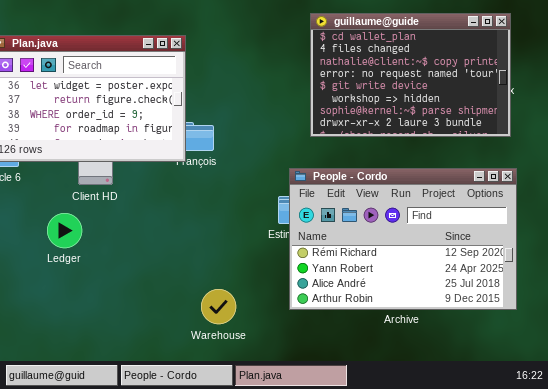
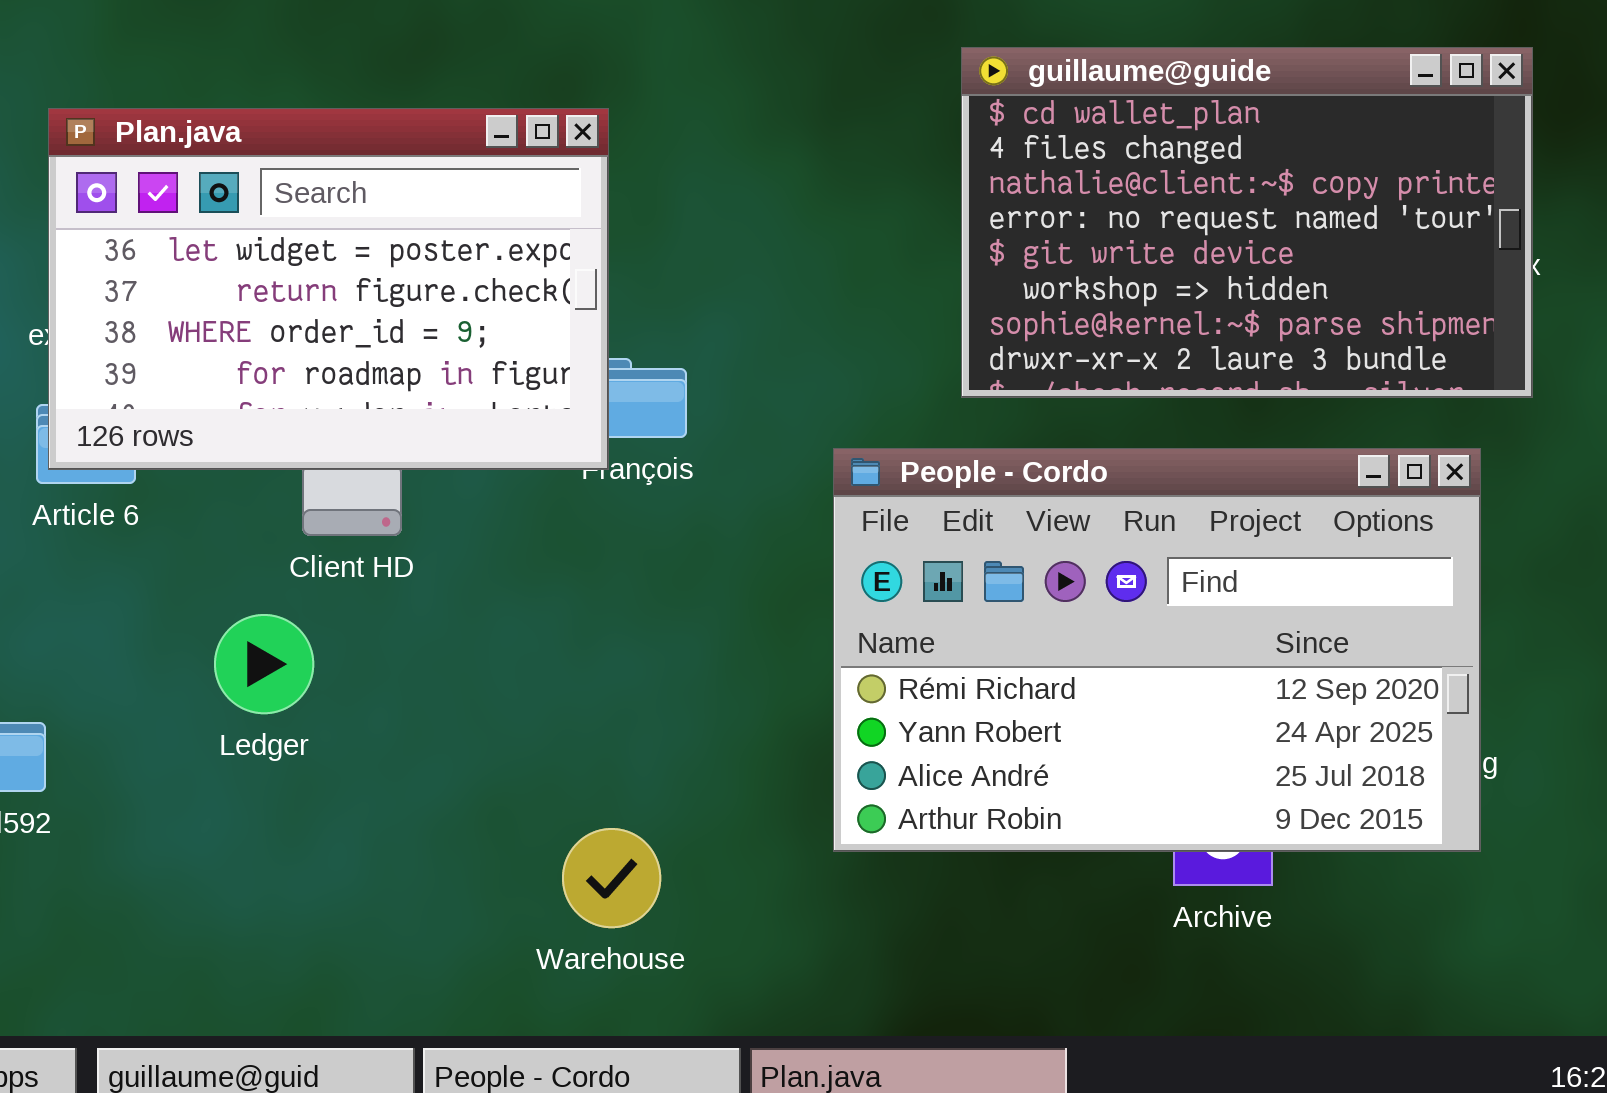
People - Cordo: [289,168,517,310] -> [833,448,1481,852], moved
Warehouse: [201,289,236,324] -> [562,828,661,928], moved

